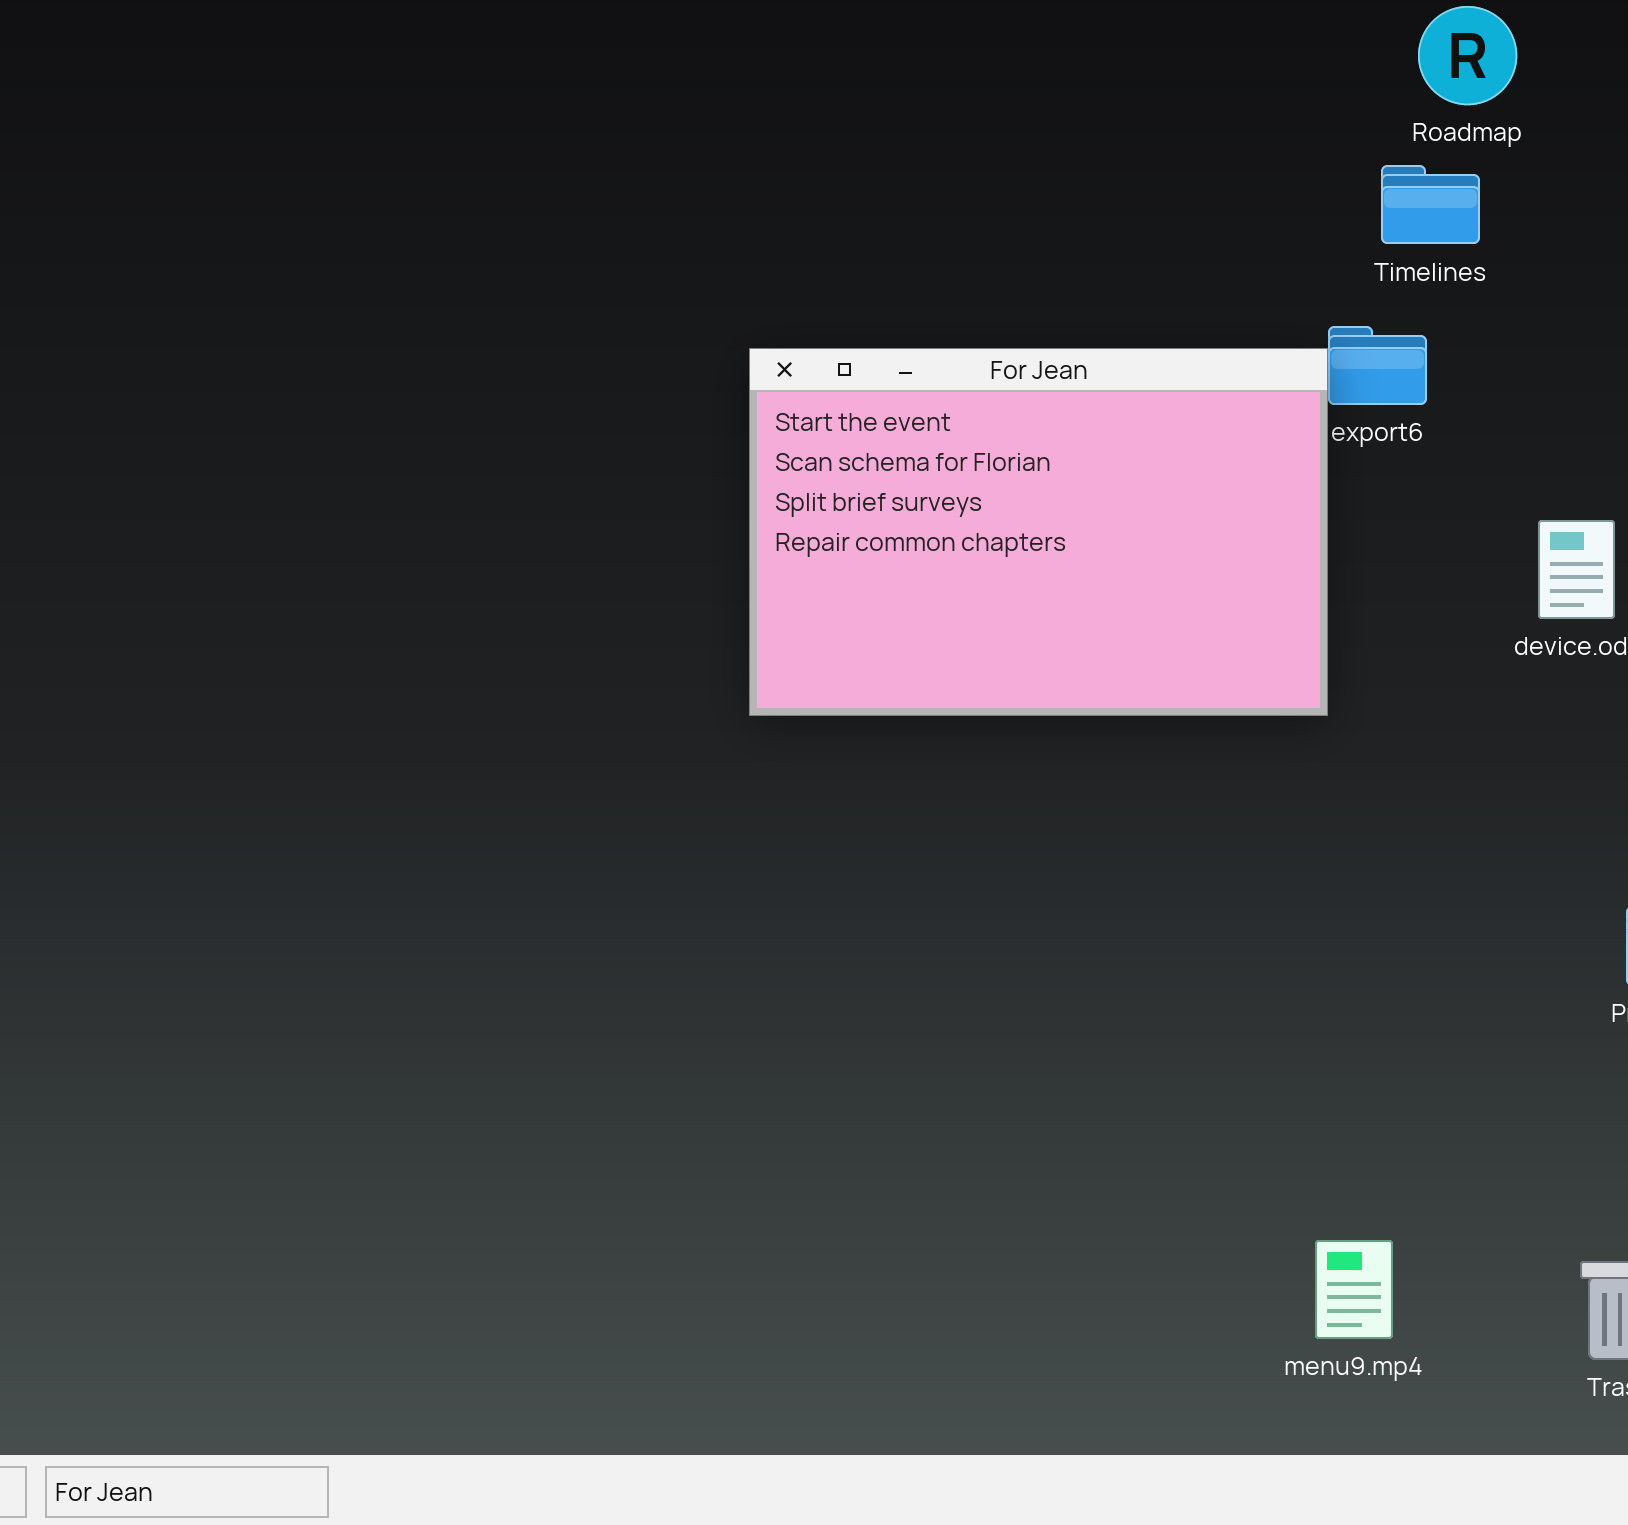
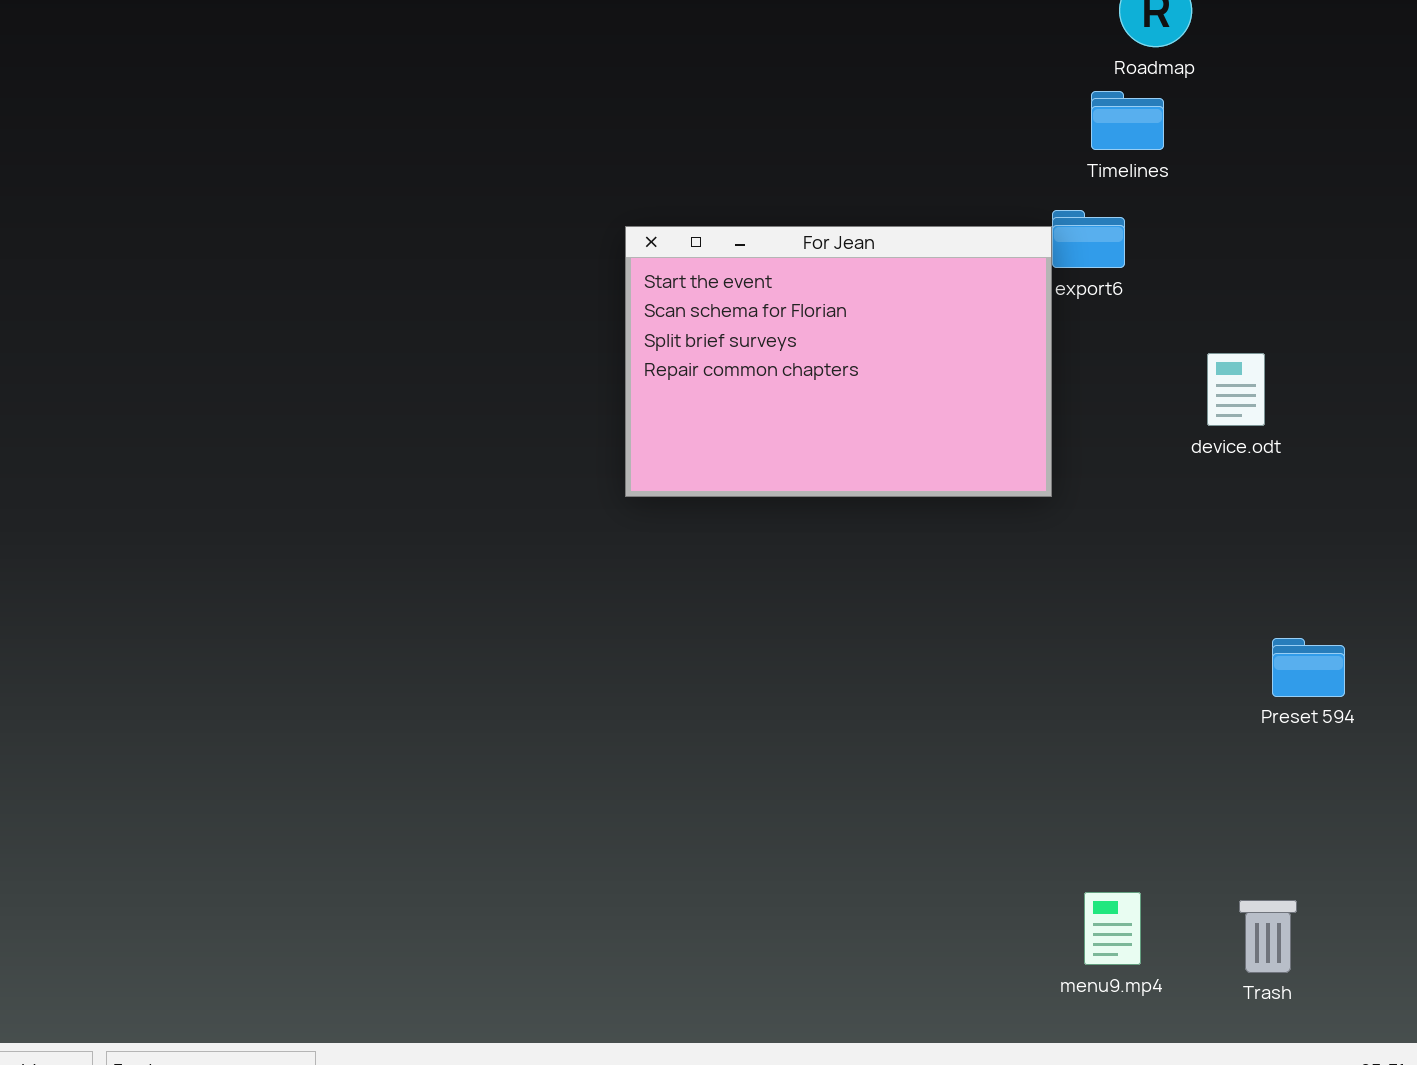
menu9.mp4: [1315,1240,1393,1339] -> [1084,892,1141,965], moved

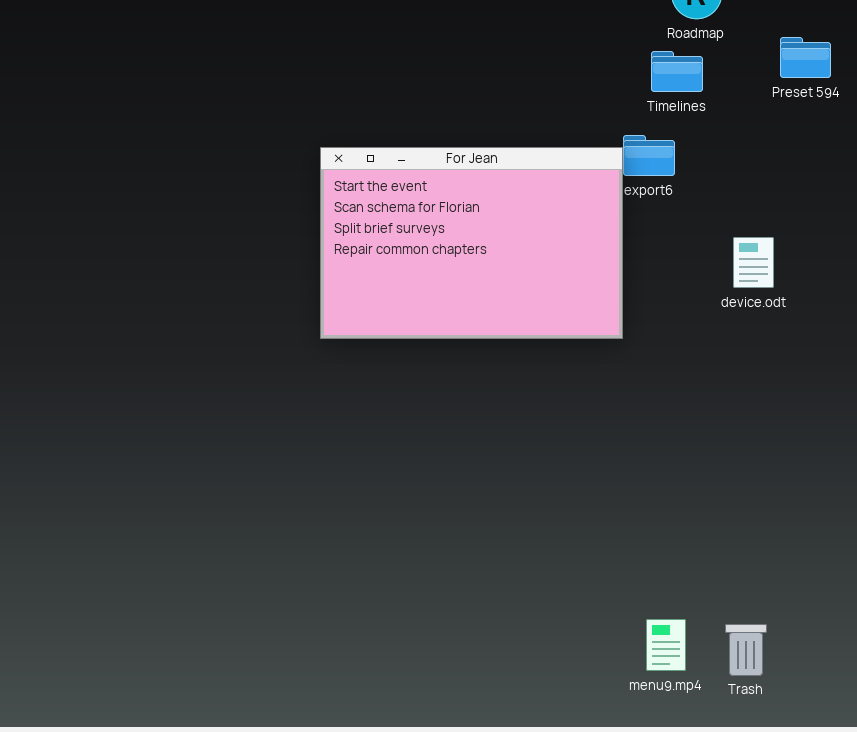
Preset 594: [1272,638,1345,697] -> [780,37,831,78], moved
Trash: [1239,900,1297,973] -> [725,624,767,676], moved

